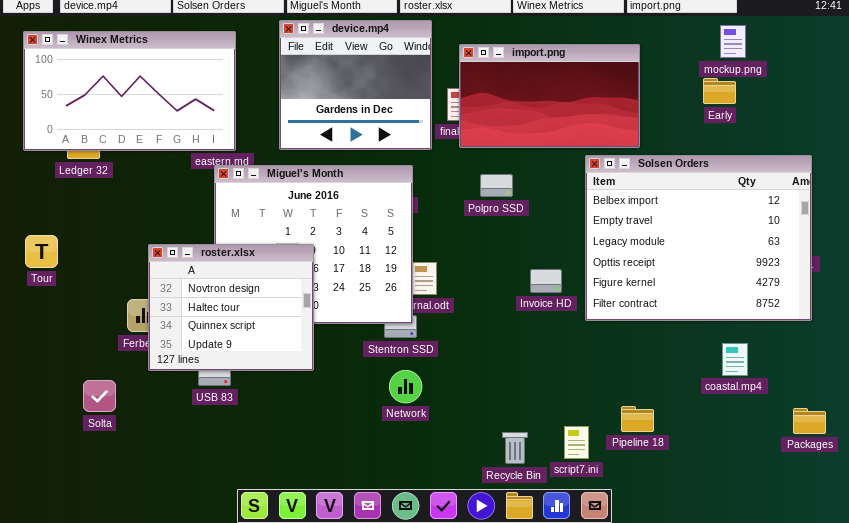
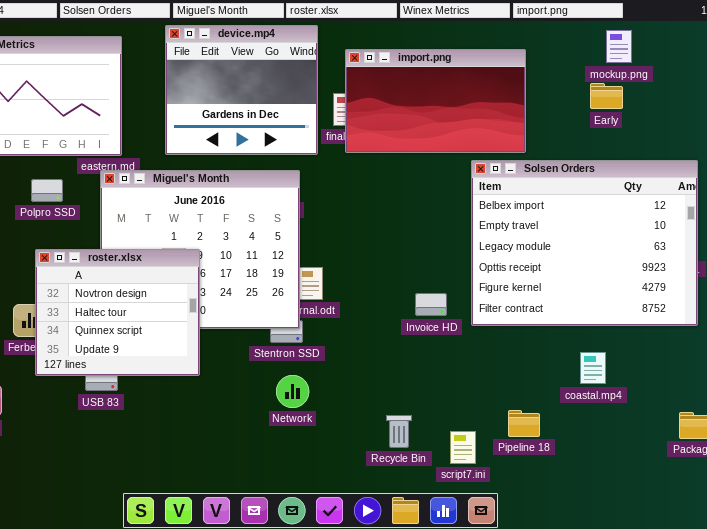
Polpro SSD: [480,174,513,197] -> [31,179,63,202], moved
Invoice HD: [530,269,562,293] -> [415,293,447,316], moved
coastal.mp4: [722,343,748,376] -> [580,352,606,384], moved
Recycle Bin: [502,432,528,464] -> [386,415,412,448], moved

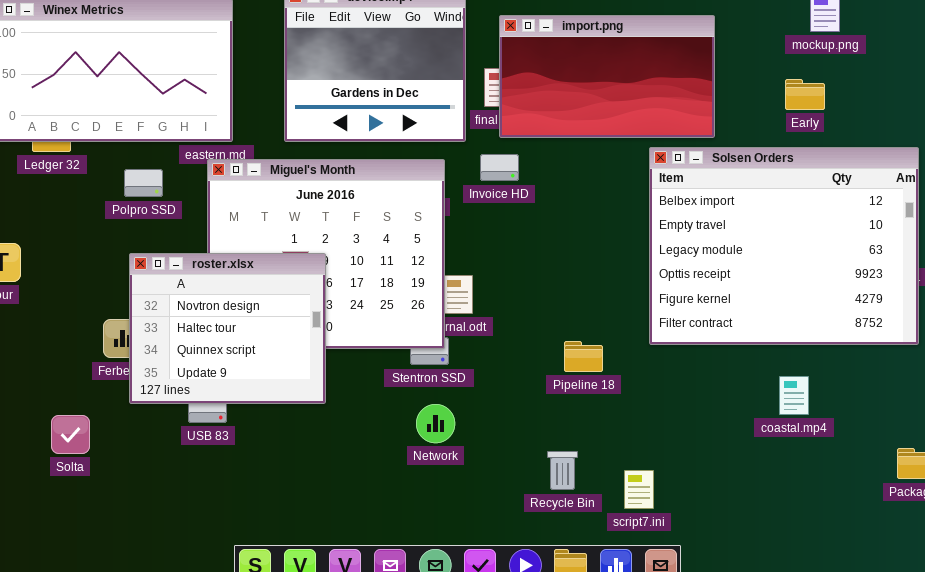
Early: [590,83,623,109] -> [785,79,825,110], moved
Invoice HD: [415,293,447,316] -> [480,154,519,181], moved
Pipeline 18: [508,410,540,437] -> [564,341,603,372], moved

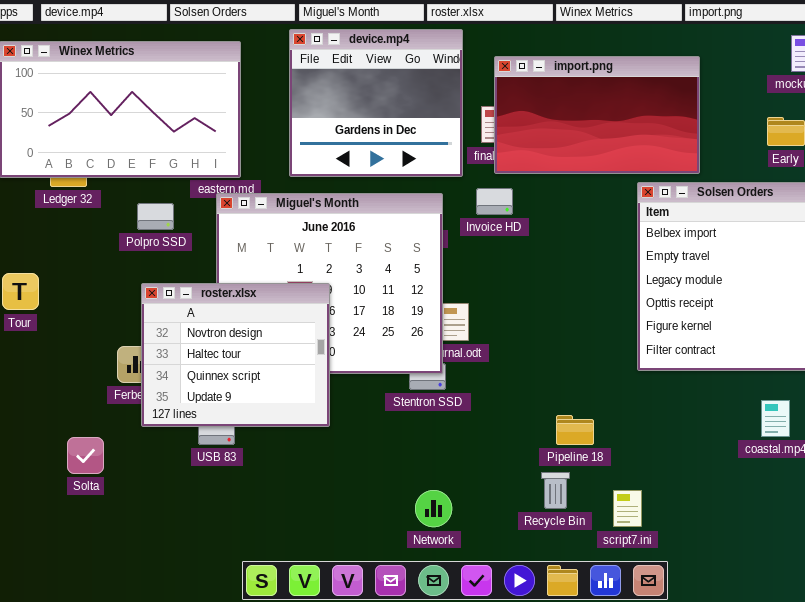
Pipeline 18: [564,341,603,372] -> [556,415,594,445], moved
Network: [416,404,455,443] -> [415,490,452,527], moved

